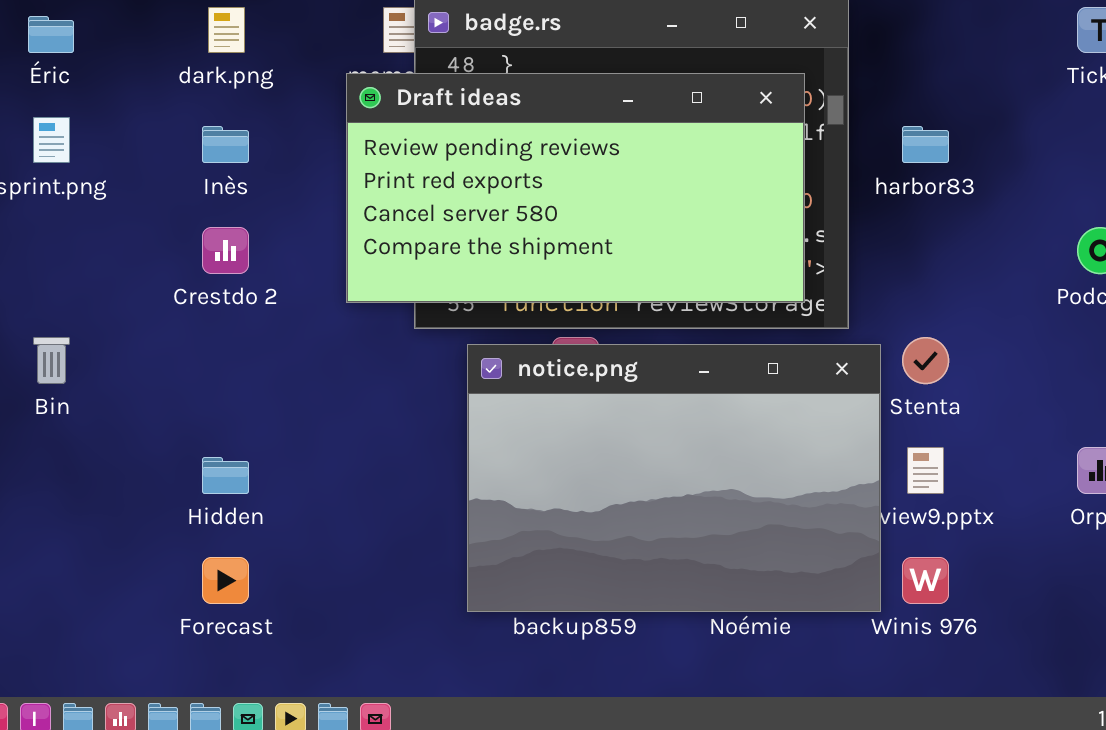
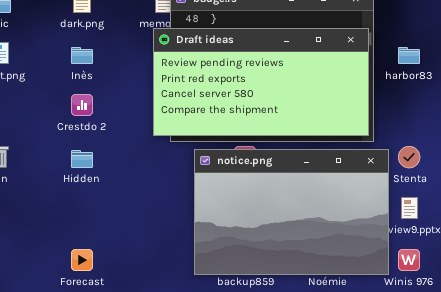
Draft ideas: [346,73,805,303] -> [153,28,369,136], moved
Hidden: [202,457,249,494] -> [71,150,93,168], moved

